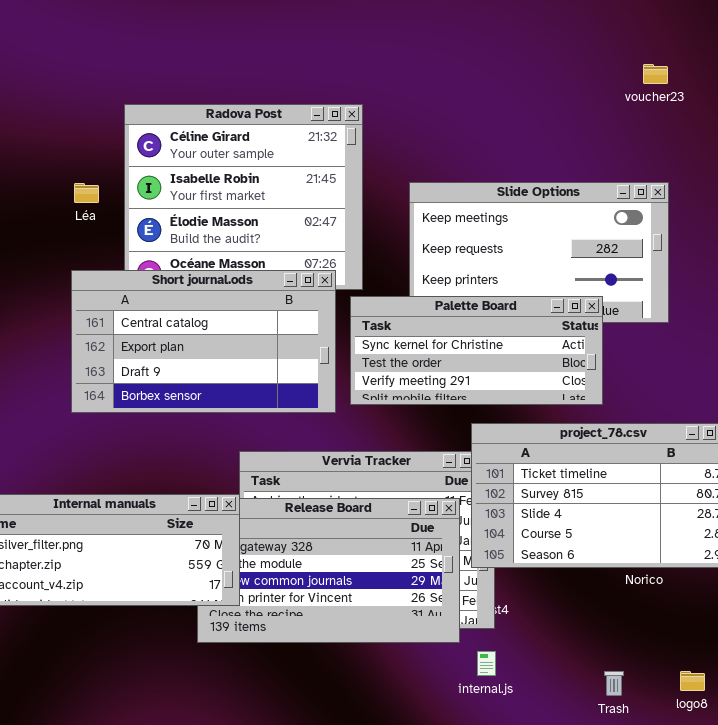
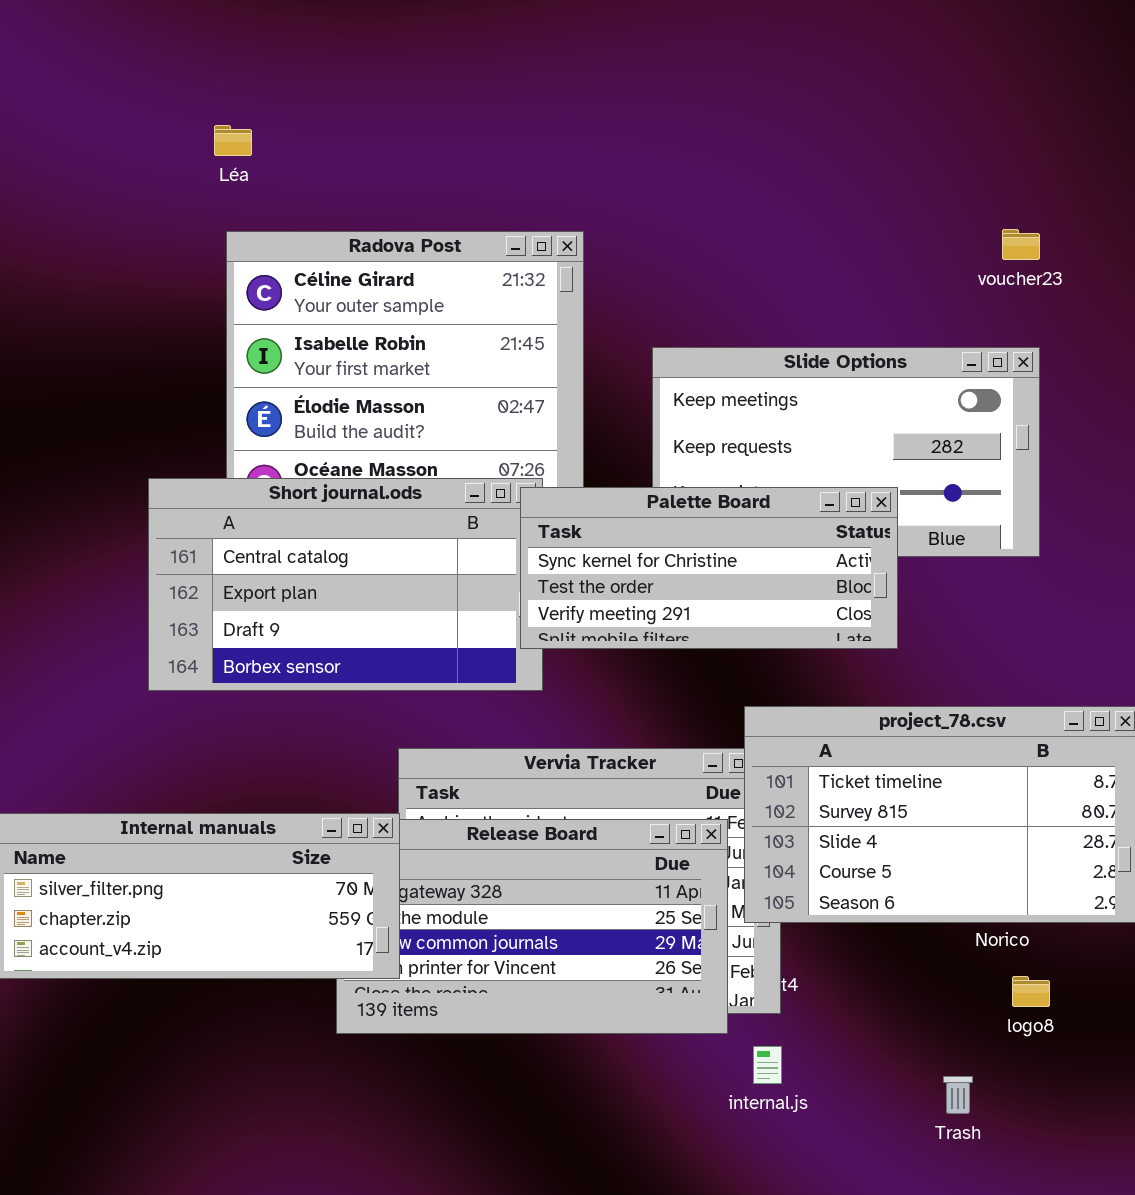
voucher23: [643,64,668,84] -> [1002,229,1040,260], moved
Léa: [74,183,99,203] -> [214,125,252,156], moved
Palette Board: [350,296,603,405] -> [520,487,898,649], moved
logo8: [680,671,705,691] -> [1012,976,1050,1007], moved

